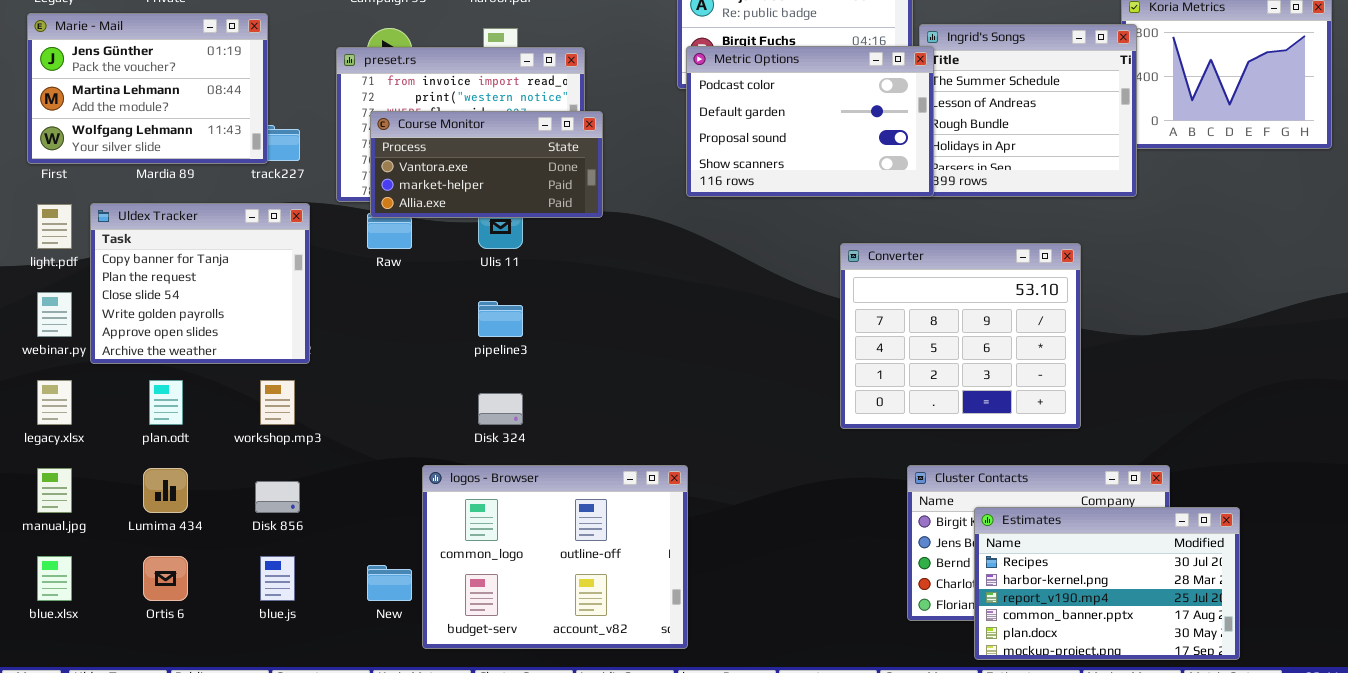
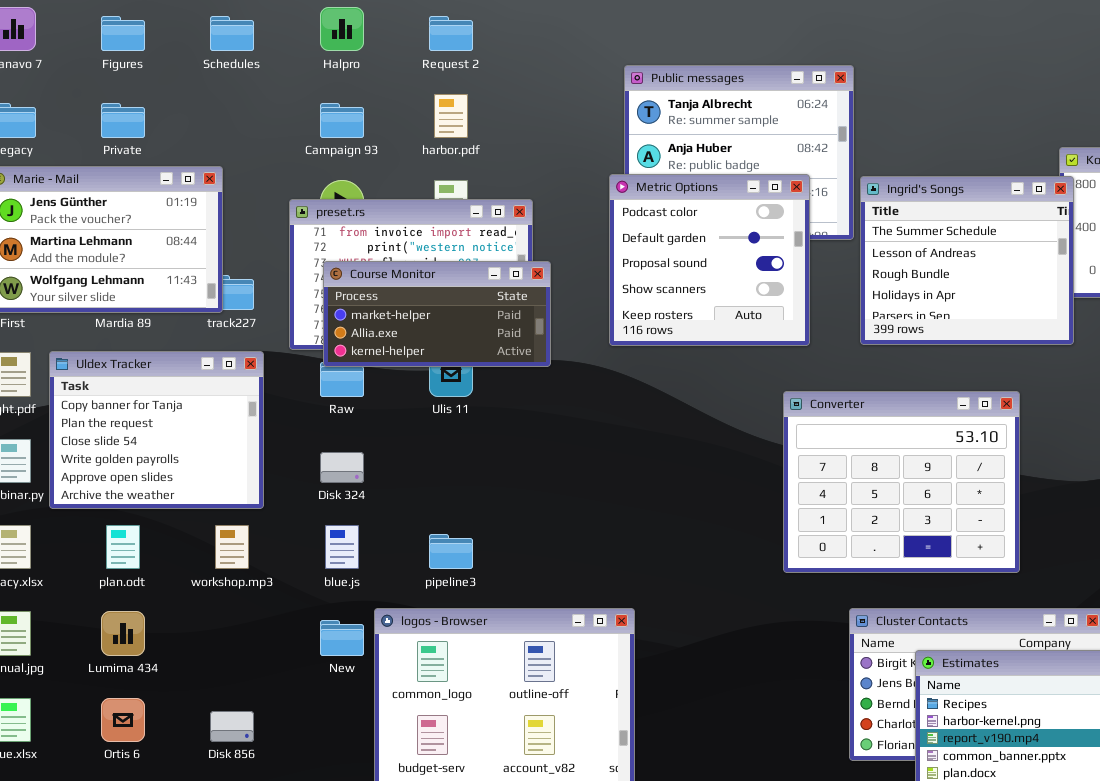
Metric Options: [686,46,934,197] -> [609,174,810,346], moved, resized
Course Monitor: [370,111,603,218] -> [323,261,551,367], scrolled down 1 row
pipeline3: [478,301,523,337] -> [429,534,473,569], moved
Disk 324: [478,393,523,425] -> [320,452,364,483], moved
Disk 856: [255,481,300,513] -> [210,711,254,742], moved
blue.js: [260,556,295,601] -> [325,525,359,569], moved
New: [367,565,412,601] -> [320,620,364,656], moved

